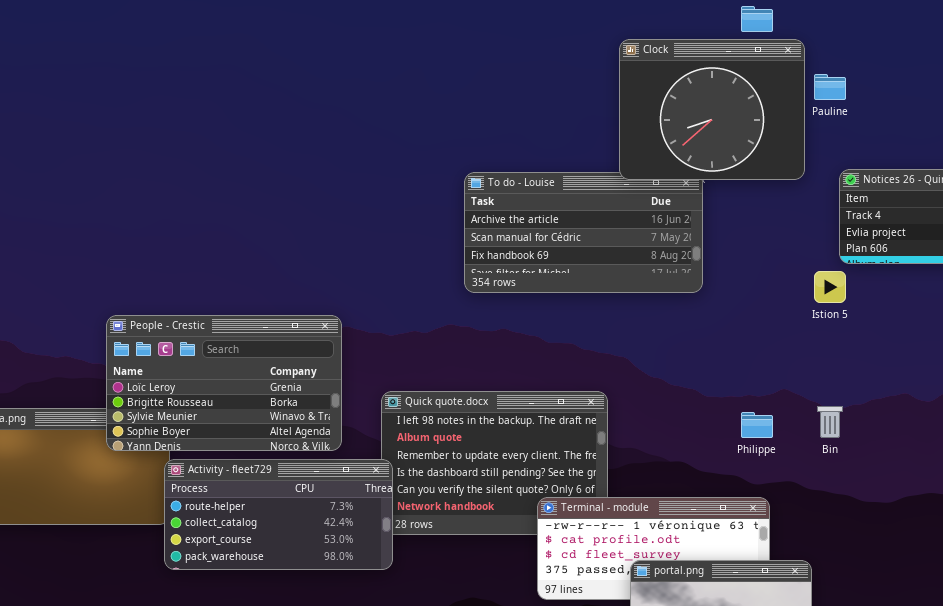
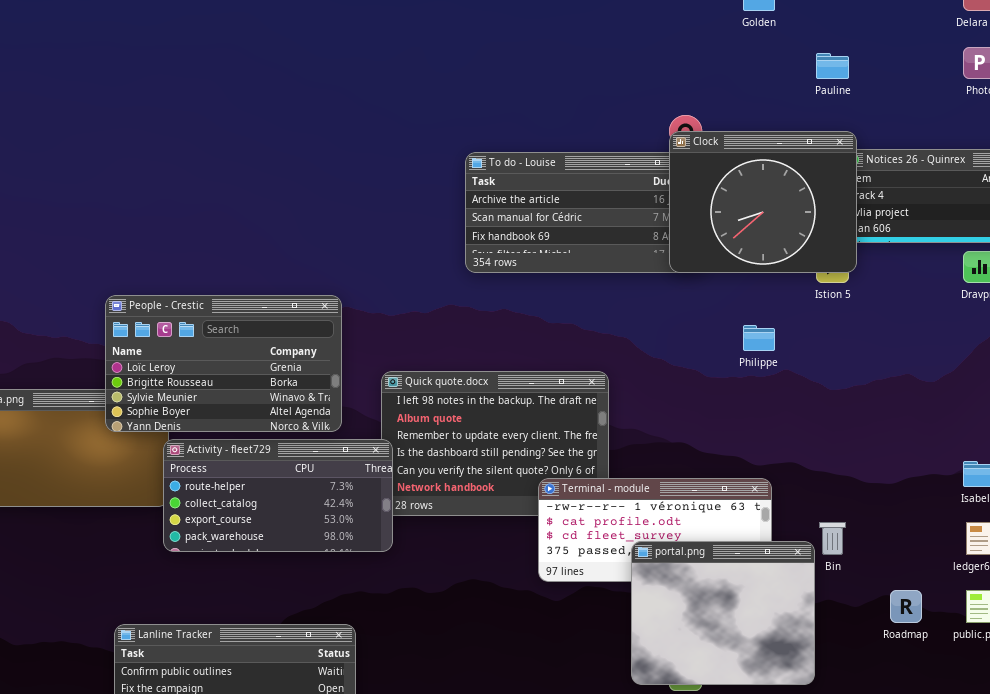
Clock: [619,39,805,180] -> [669,131,857,273], moved
Bin: [817,406,843,438] -> [819,522,846,555], moved
Philippe: [741,412,773,438] -> [743,325,775,351], moved

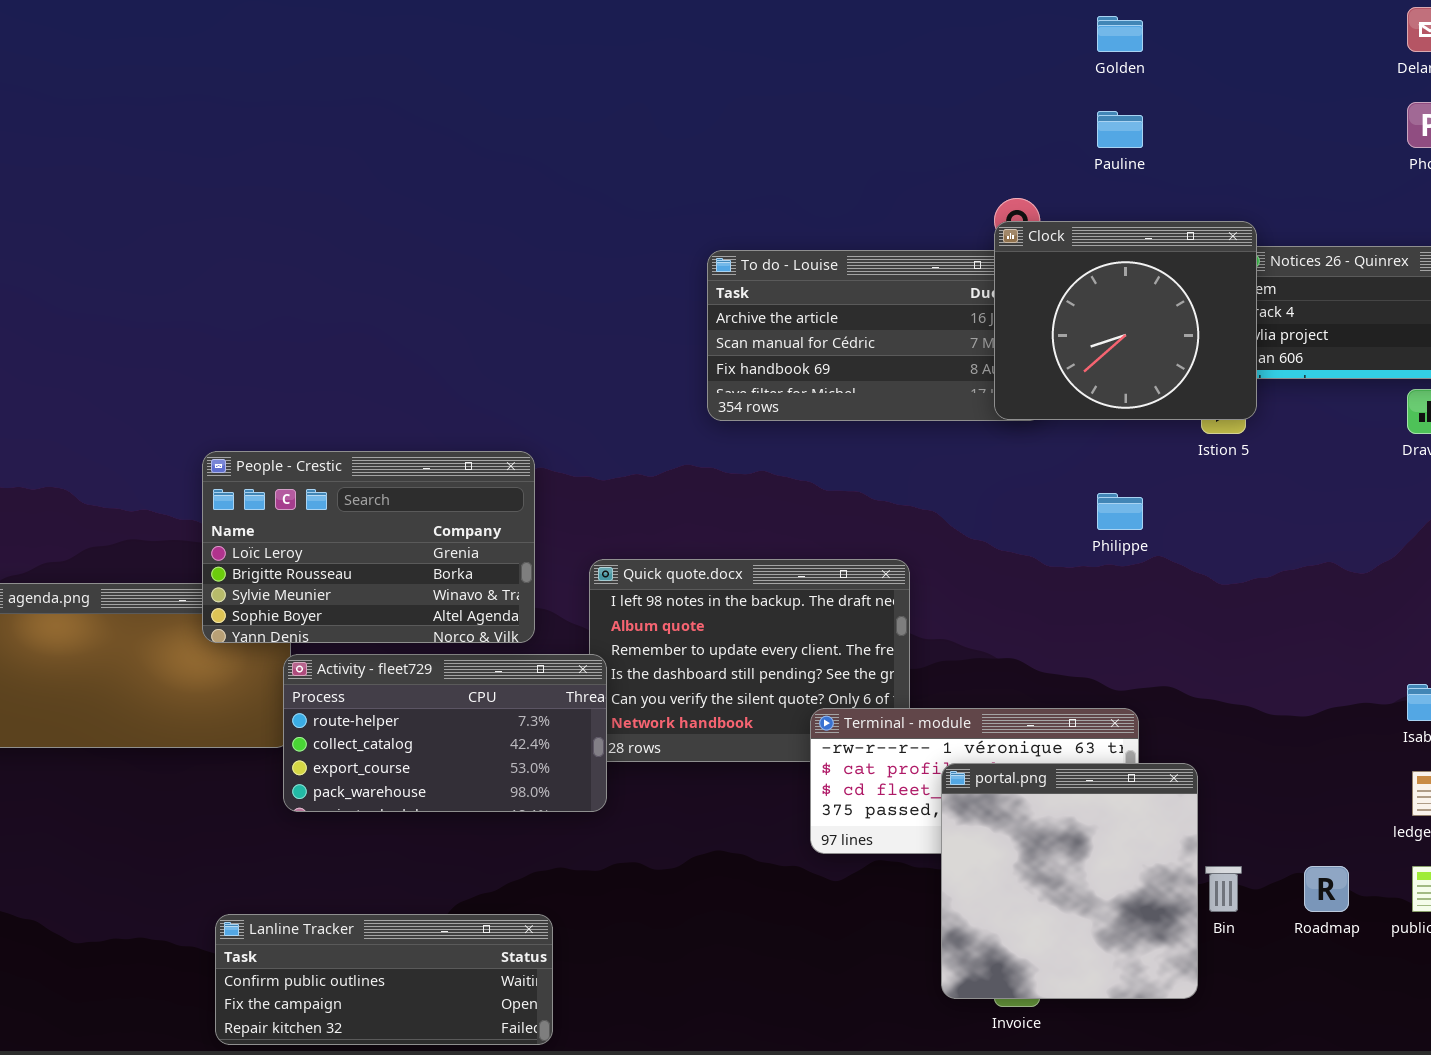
Pauline: [816,53,849,79] -> [1097,111,1143,148], moved
Bin: [819,522,846,555] -> [1205,866,1242,912], moved
portal.png: [631,541,815,685] -> [941,763,1198,999], resized

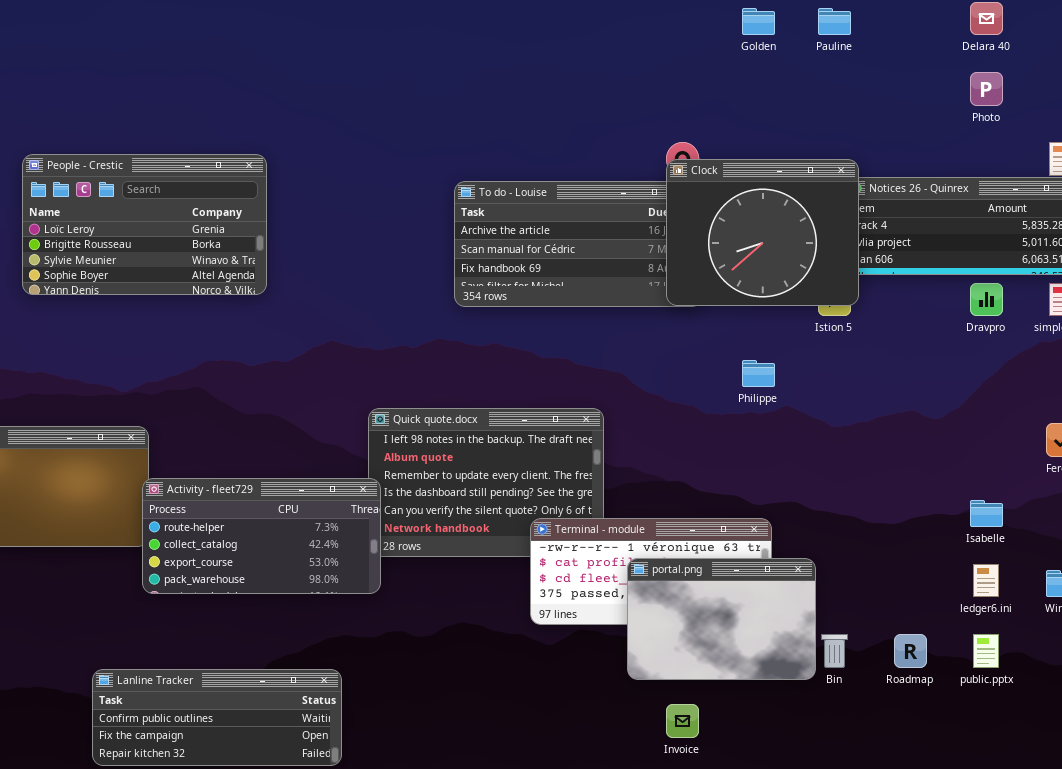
Pauline: [1097,111,1143,148] -> [818,8,851,35], moved
People - Crestic: [202,451,535,643] -> [22,154,267,295], moved
portal.png: [941,763,1198,999] -> [627,558,816,680], resized

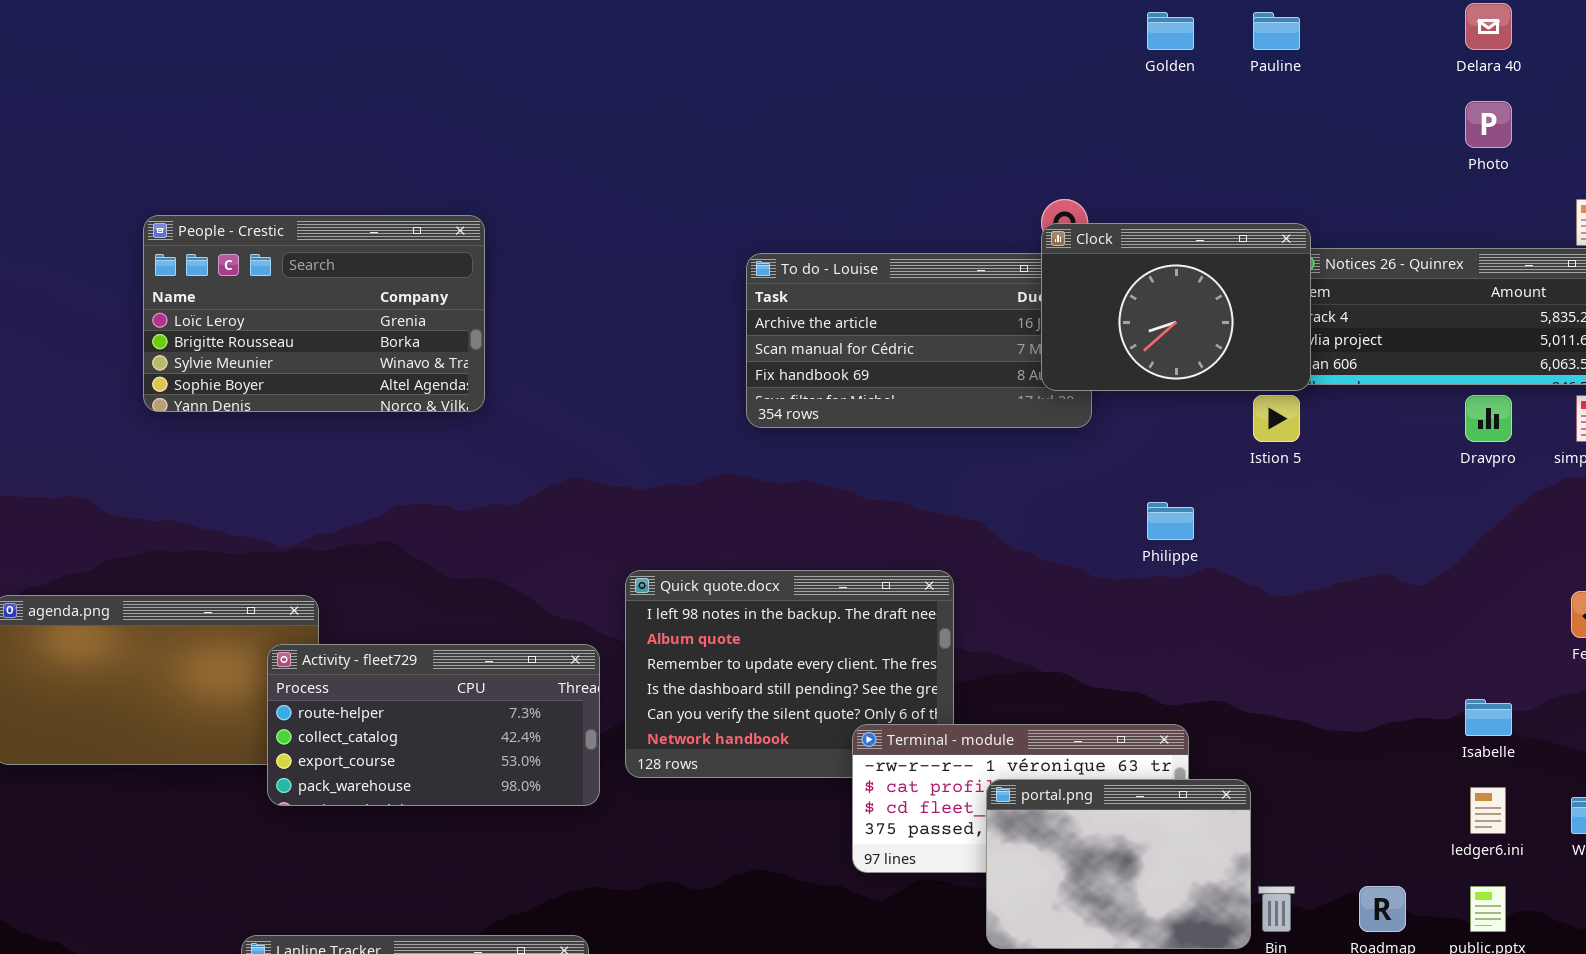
Clock: [666,159,859,306] -> [1041,223,1311,391], resized
Activity - fleet729: [142,478,381,594] -> [267,644,600,806], moved

